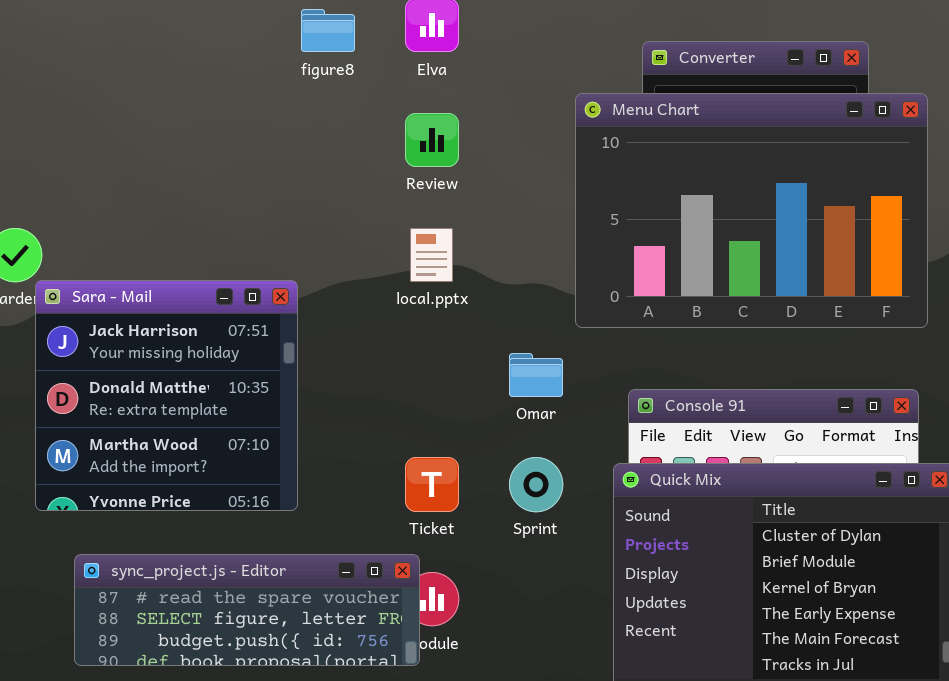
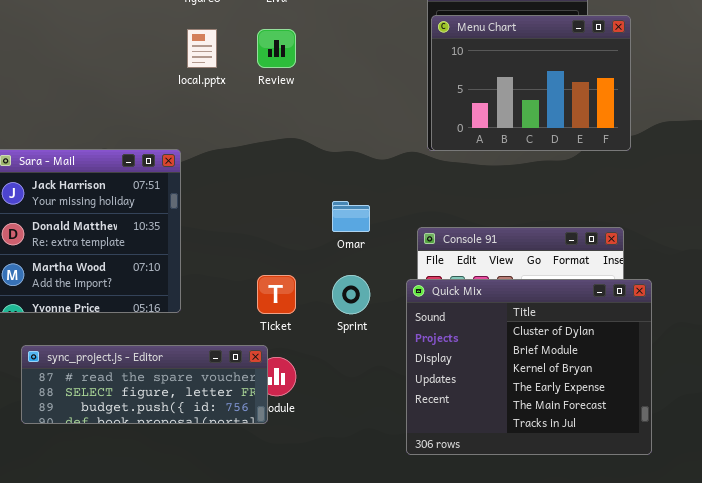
Menu Chart: [575,93,928,328] -> [431,15,631,151], resized
local.pptx: [410,228,453,282] -> [187,29,217,68], moved

